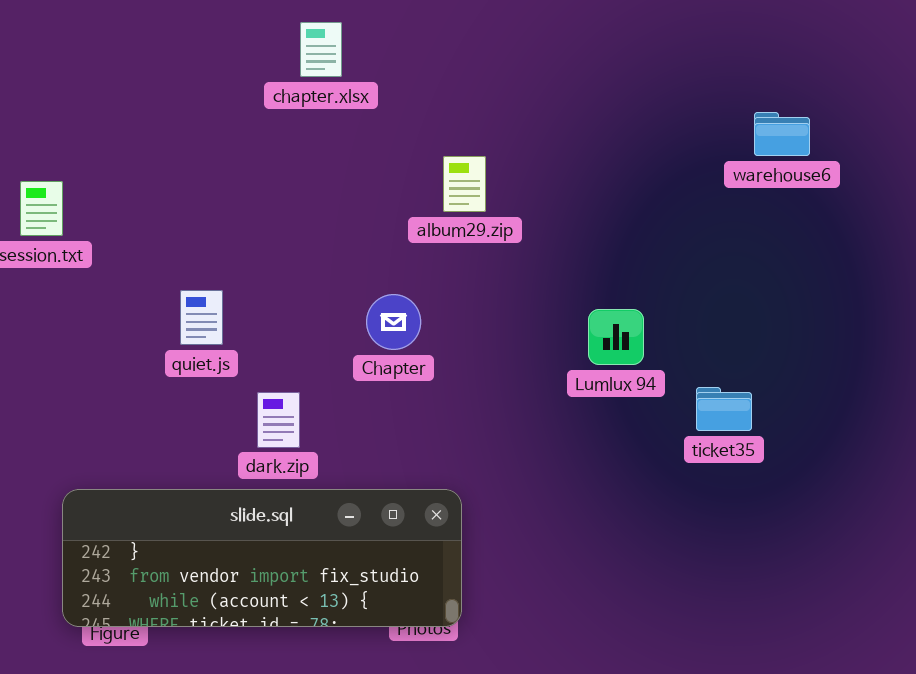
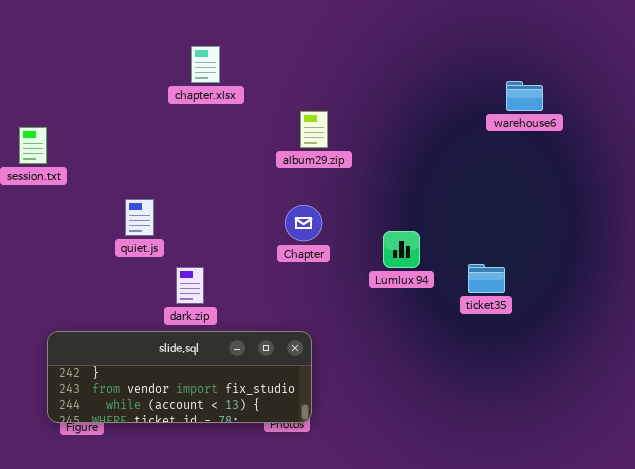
chapter.xlsx: [300,22,342,77] -> [191,46,220,83], moved
Chapter: [366,294,421,350] -> [285,205,322,241], moved
Lumlux 94: [588,309,644,365] -> [383,231,420,268], moved

